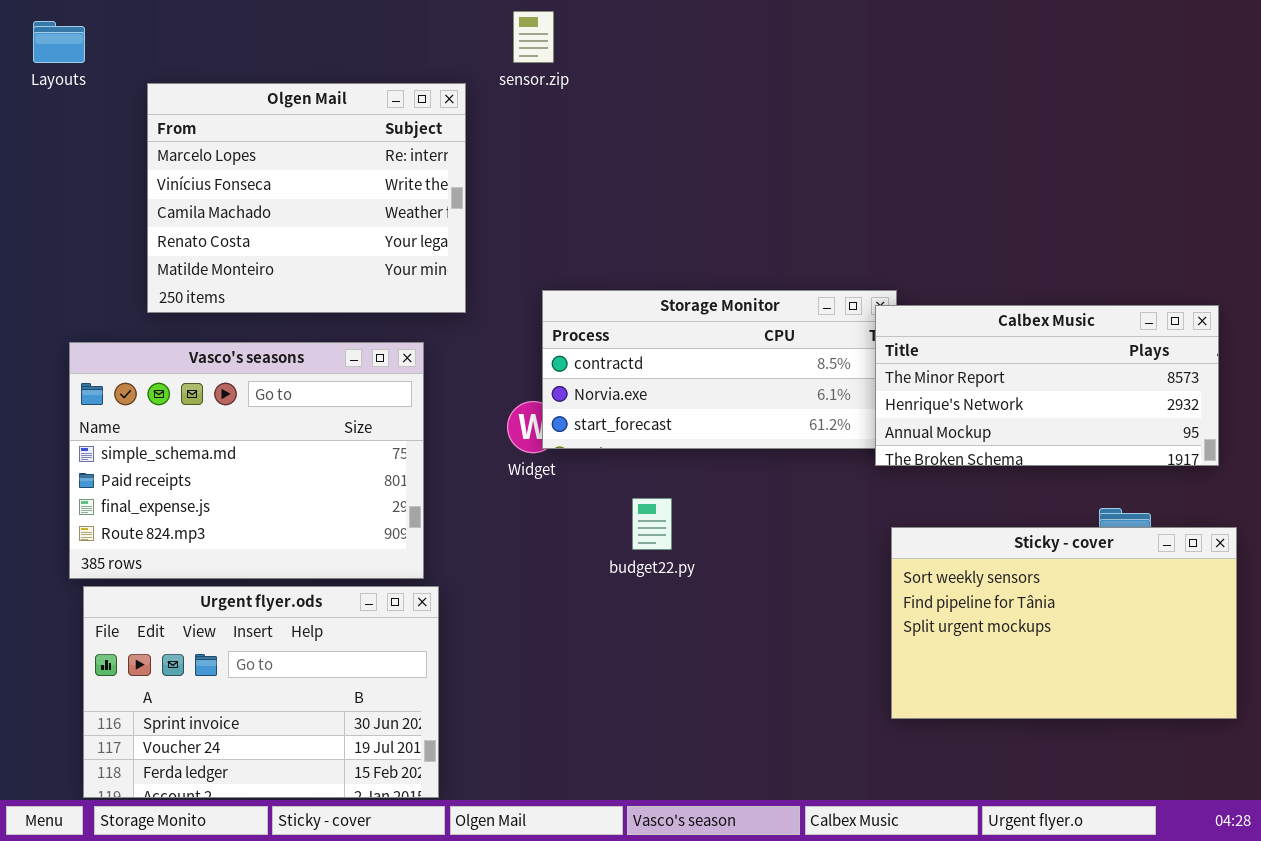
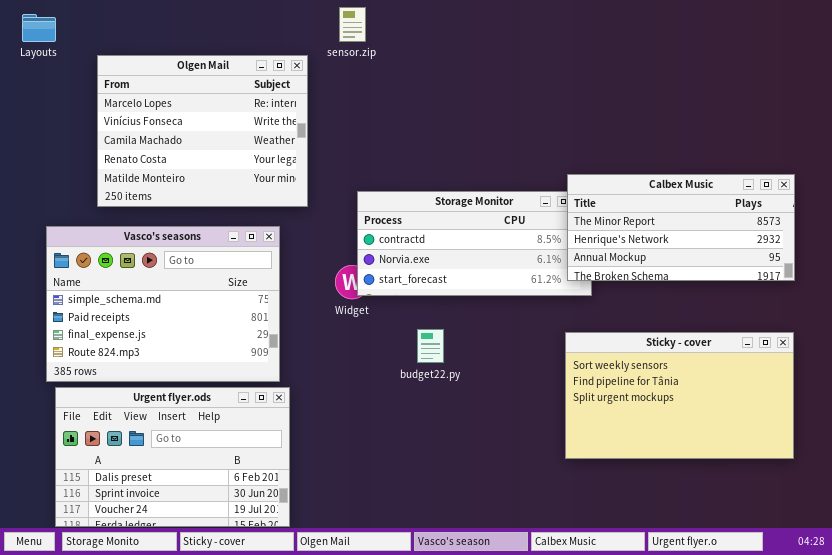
Calbex Music: [875,305,1219,466] -> [567,174,795,281], moved
Sticky - cover: [891,527,1237,719] -> [565,332,794,459], moved
Urgent flyer.ods: [83,586,439,798] -> [55,387,290,527], scrolled up 1 row

